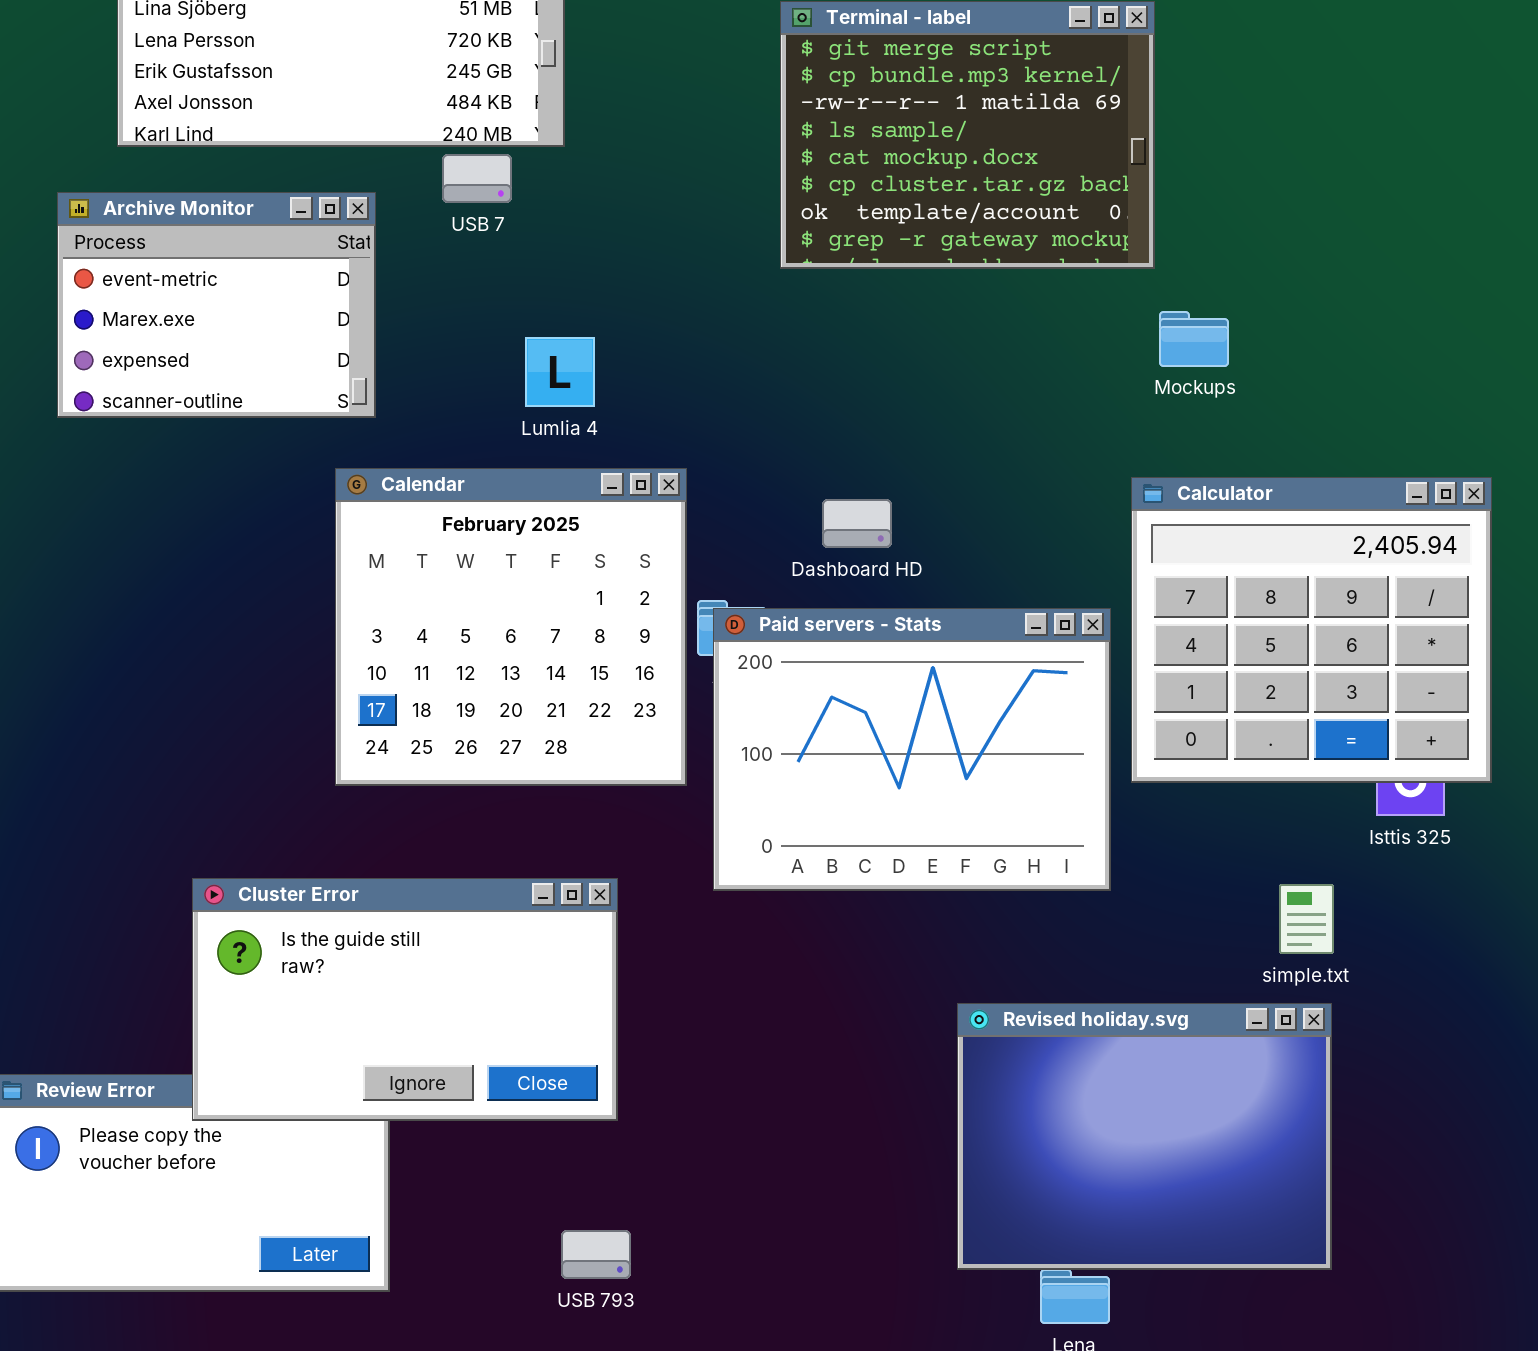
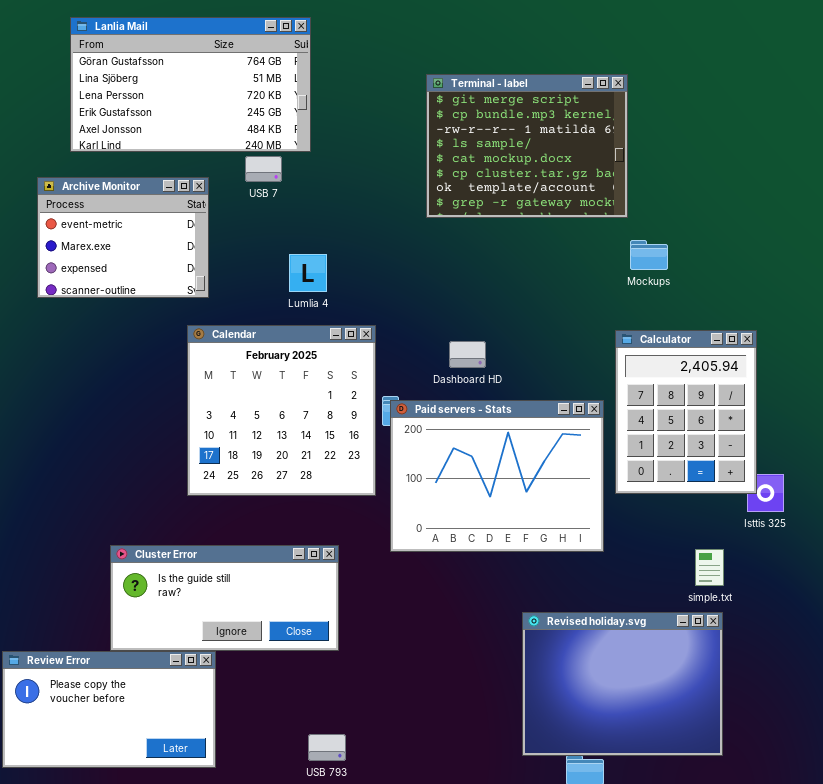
Calculator: [1131,477,1492,783] -> [615,330,757,494], resized
Cluster Error: [192,878,618,1121] -> [110,545,339,651], resized

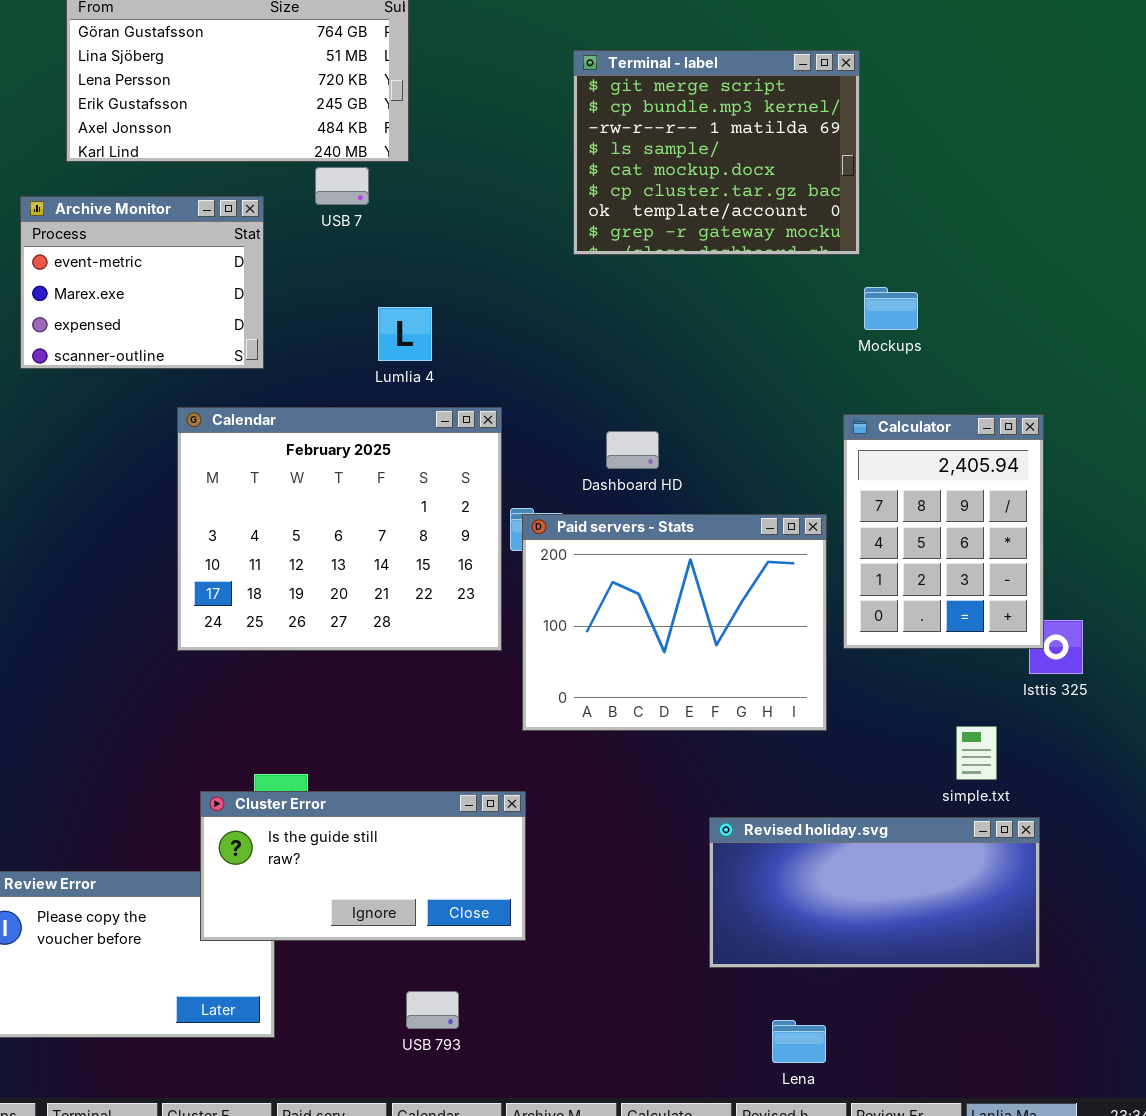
Calendar: [187,325,376,496] -> [177,407,502,651], resized
Cluster Error: [110,545,339,651] -> [200,791,526,941], moved
Revised holiday.svg: [522,612,723,756] -> [709,817,1040,968], resized

